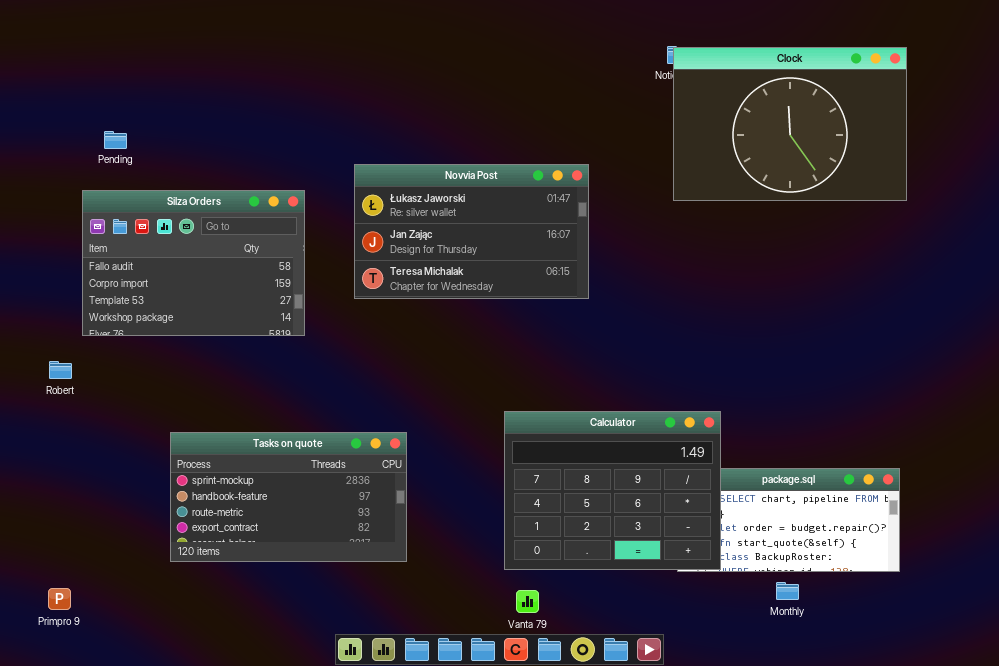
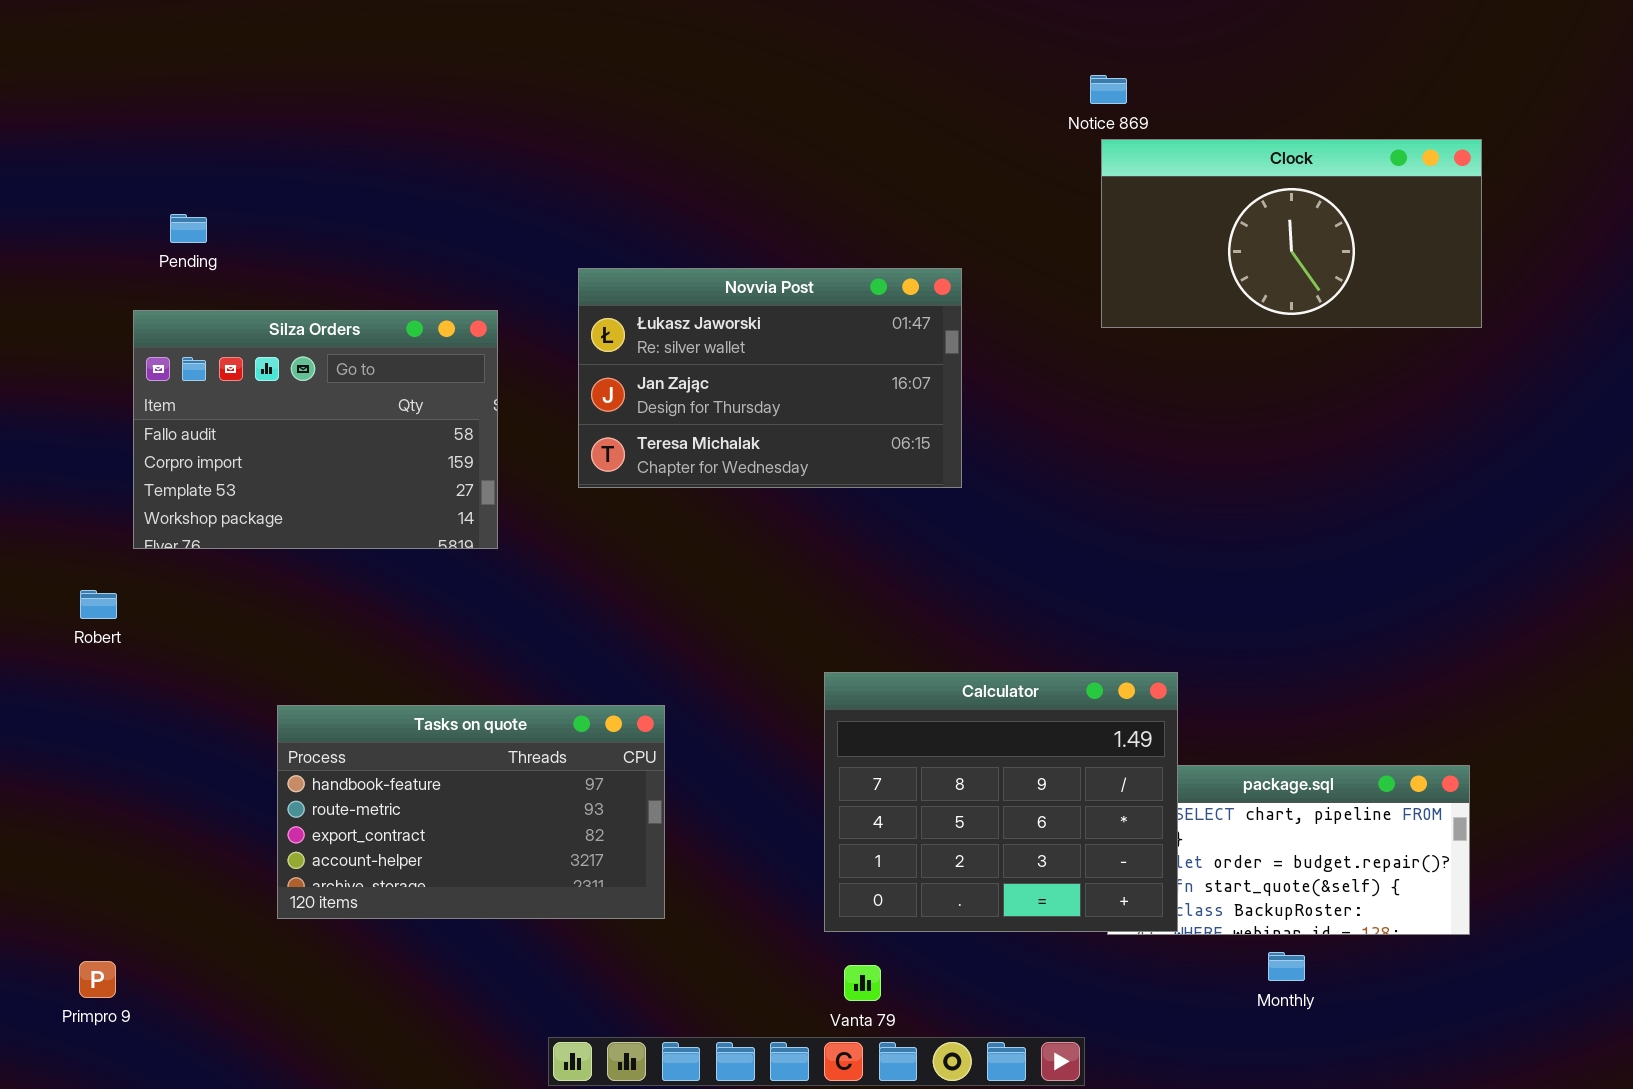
Clock: [673,47,907,201] -> [1101,139,1482,328], resized
Tasks on quote: [170,432,407,562] -> [277,705,665,919], scrolled down 1 row

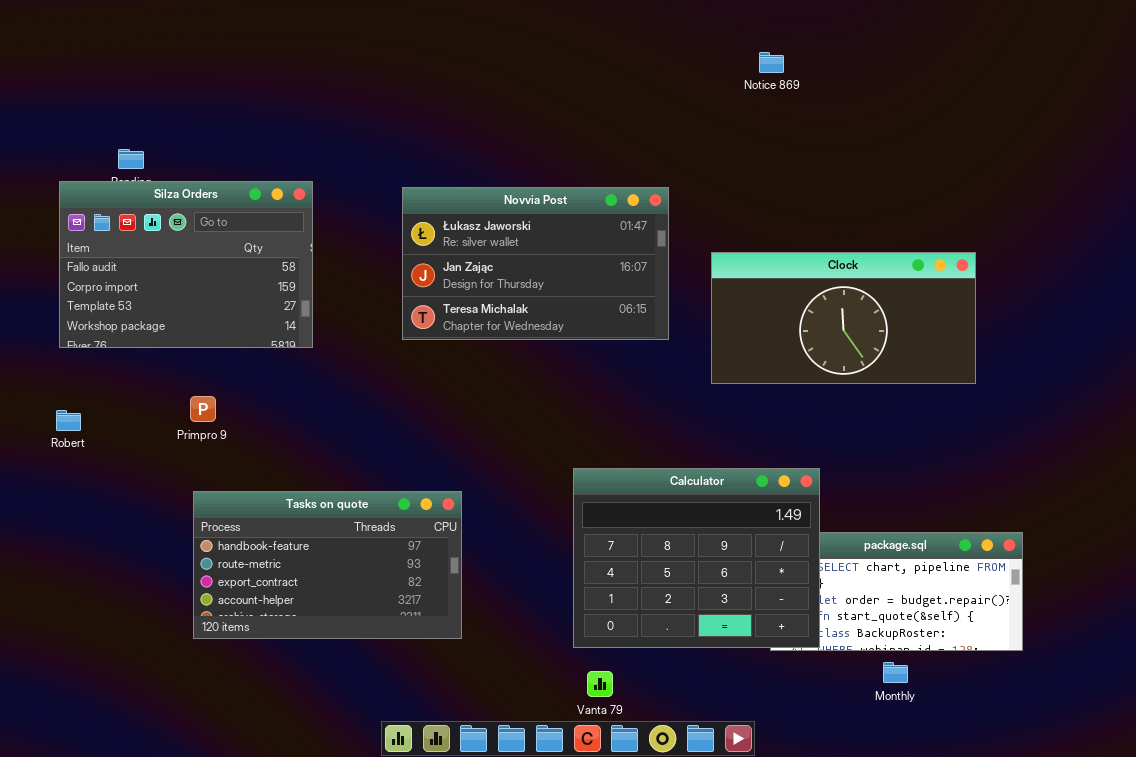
Clock: [1101,139,1482,328] -> [711,252,976,384], moved
Silza Orders: [133,310,498,549] -> [59,181,313,348], moved
Primpro 9: [79,961,116,998] -> [190,396,216,422], moved

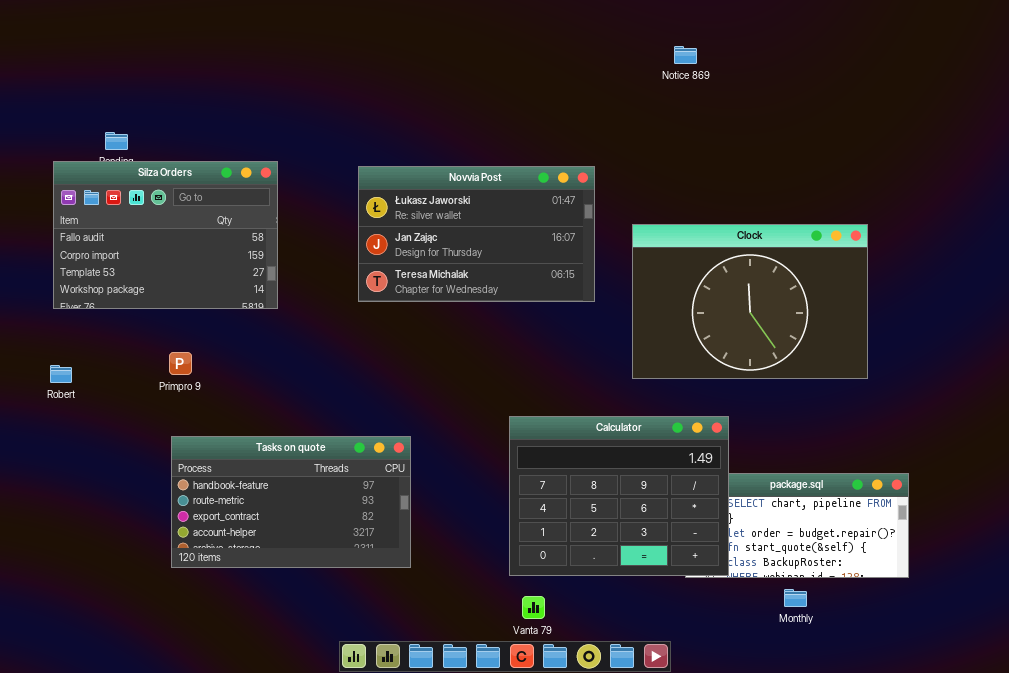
Clock: [711,252,976,384] -> [632,224,868,379], resized

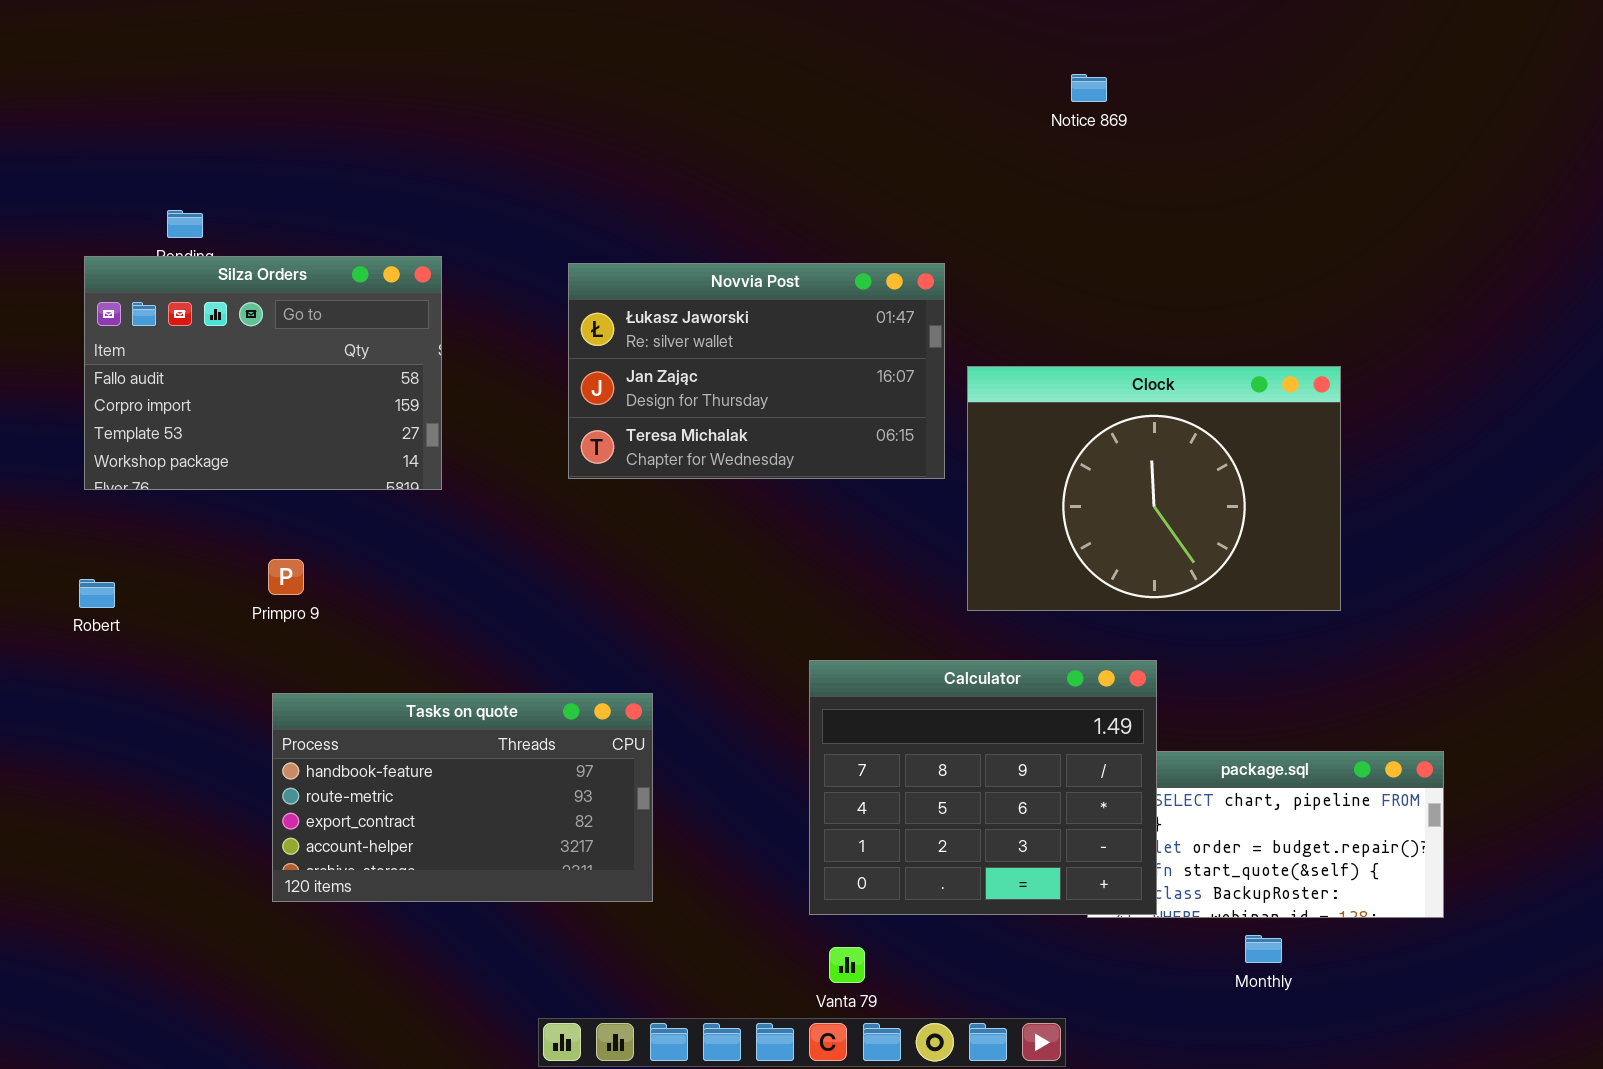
Clock: [632,224,868,379] -> [967,366,1341,611], moved

